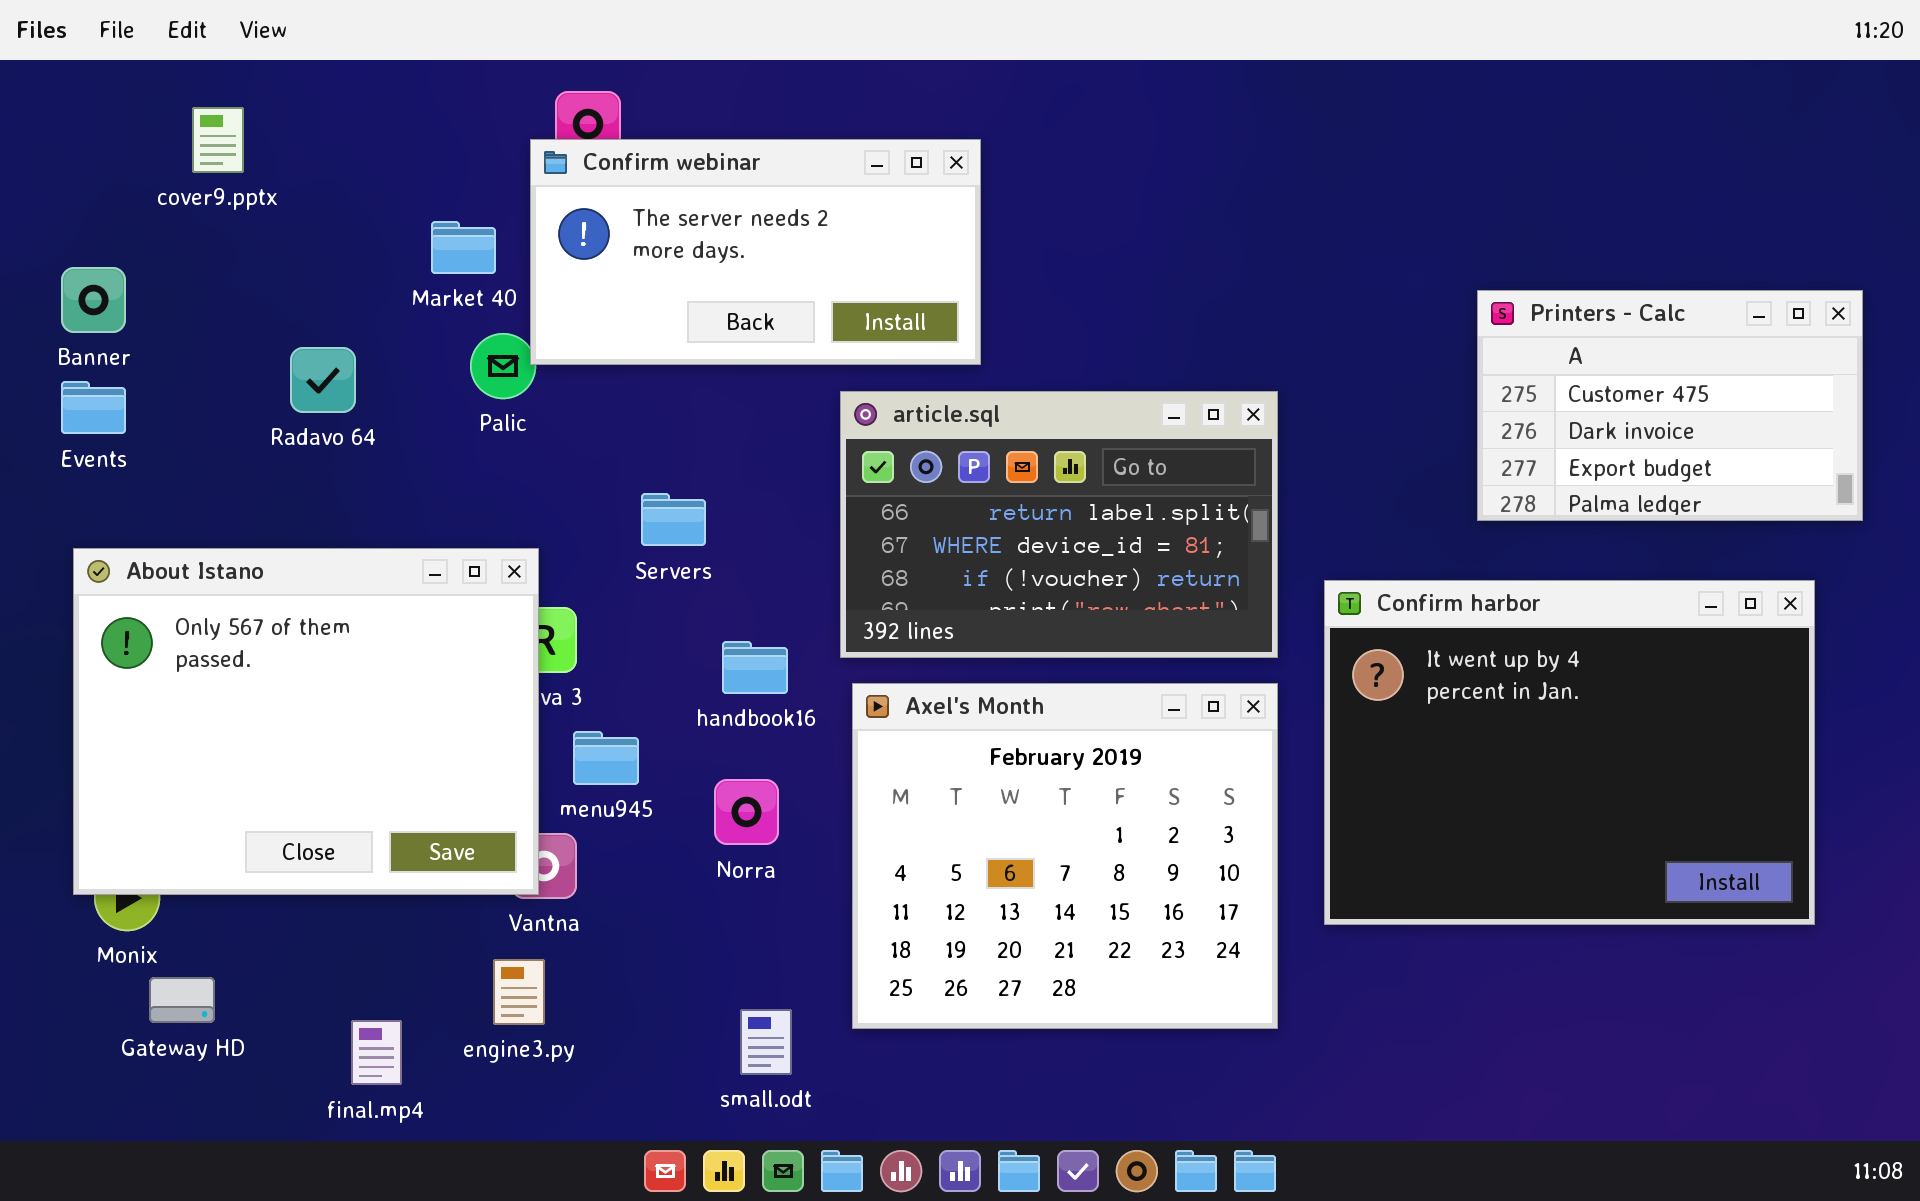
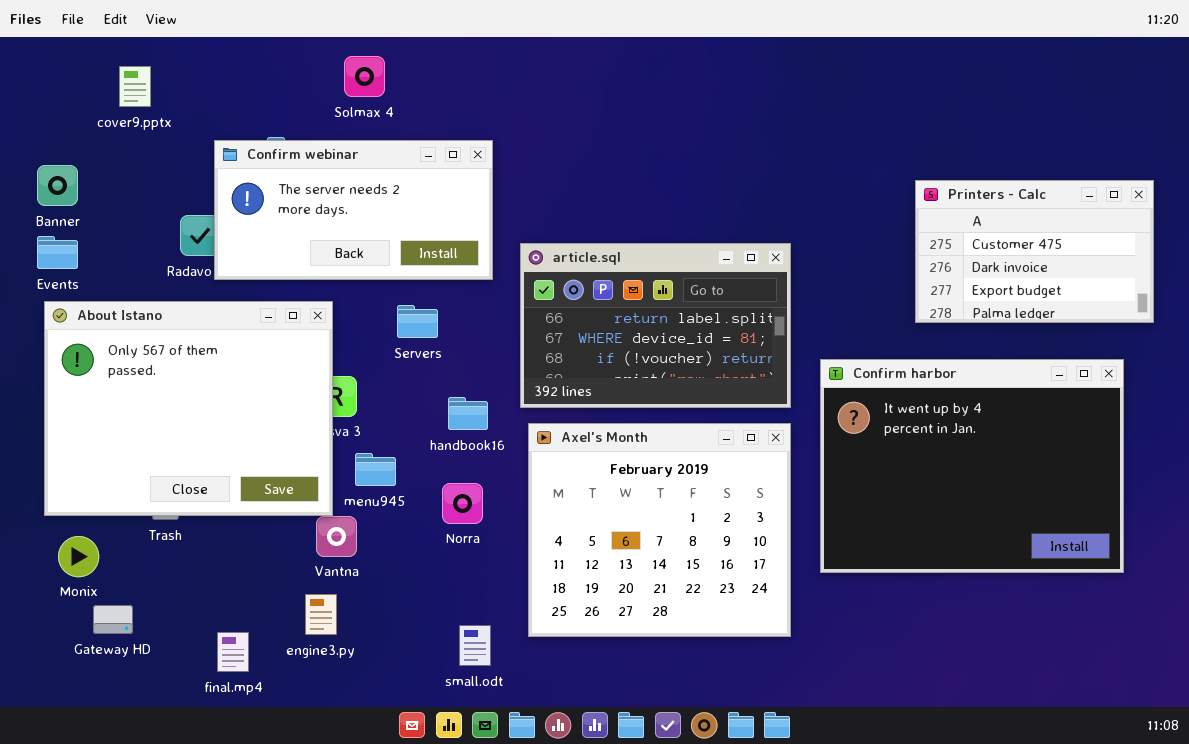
Confirm webinar: [530,139,981,365] -> [214,140,493,280], moved
About Istano: [73,548,539,895] -> [44,301,333,516], moved

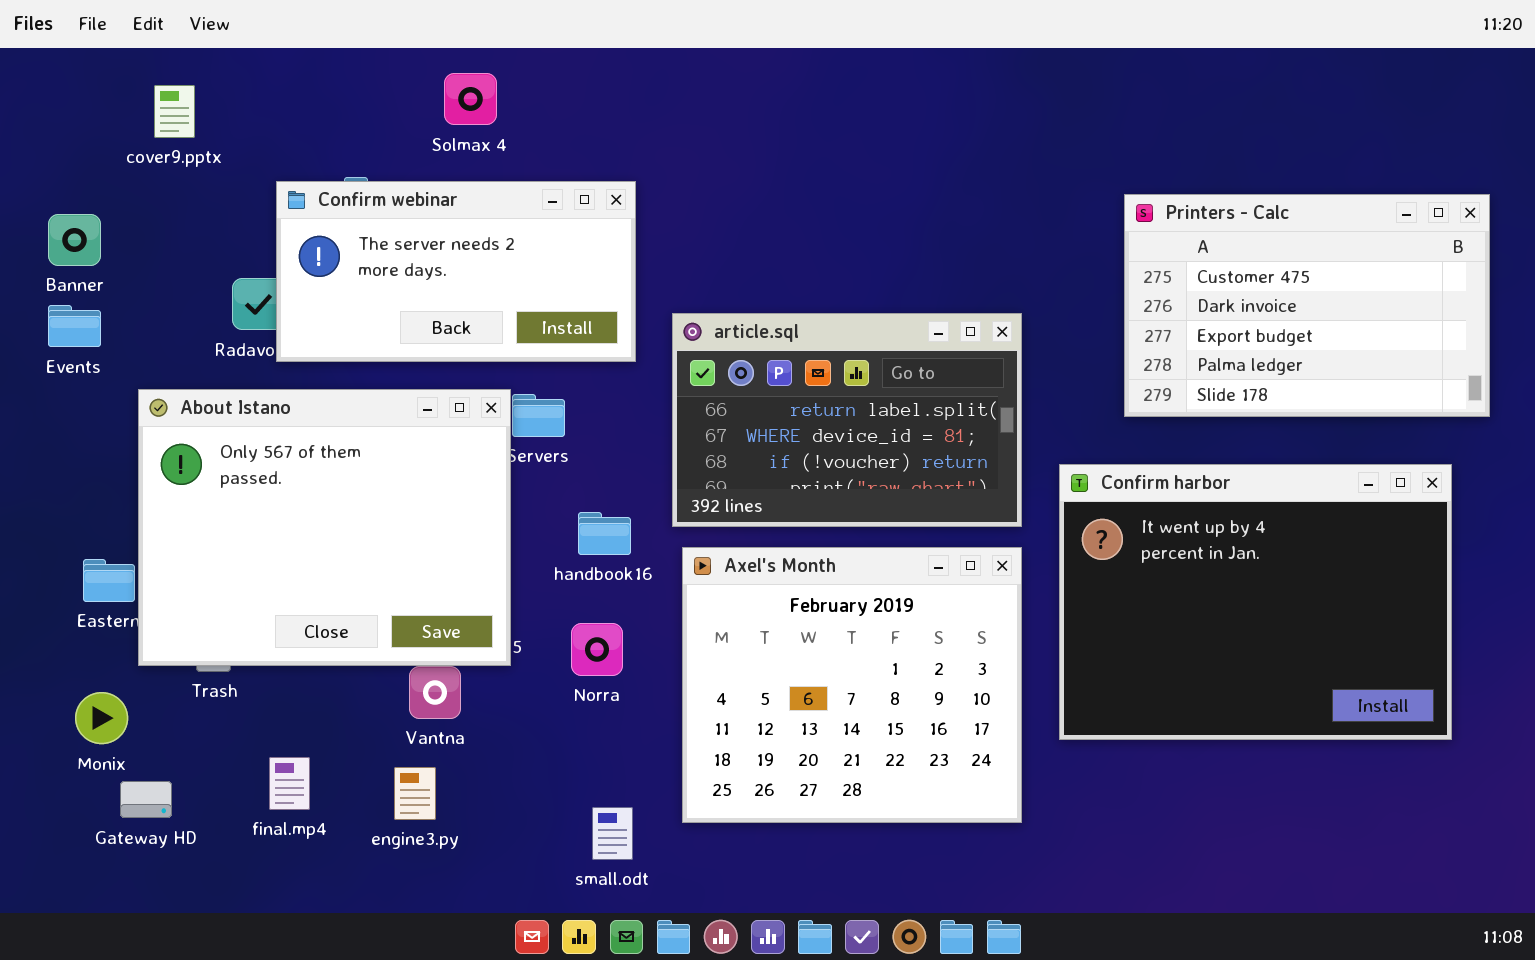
Printers - Calc: [915,180,1154,323] -> [1124,194,1490,417], resized
About Istano: [44,301,333,516] -> [138,389,511,666], moved
final.mp4: [217,632,249,672] -> [269,757,310,810], moved

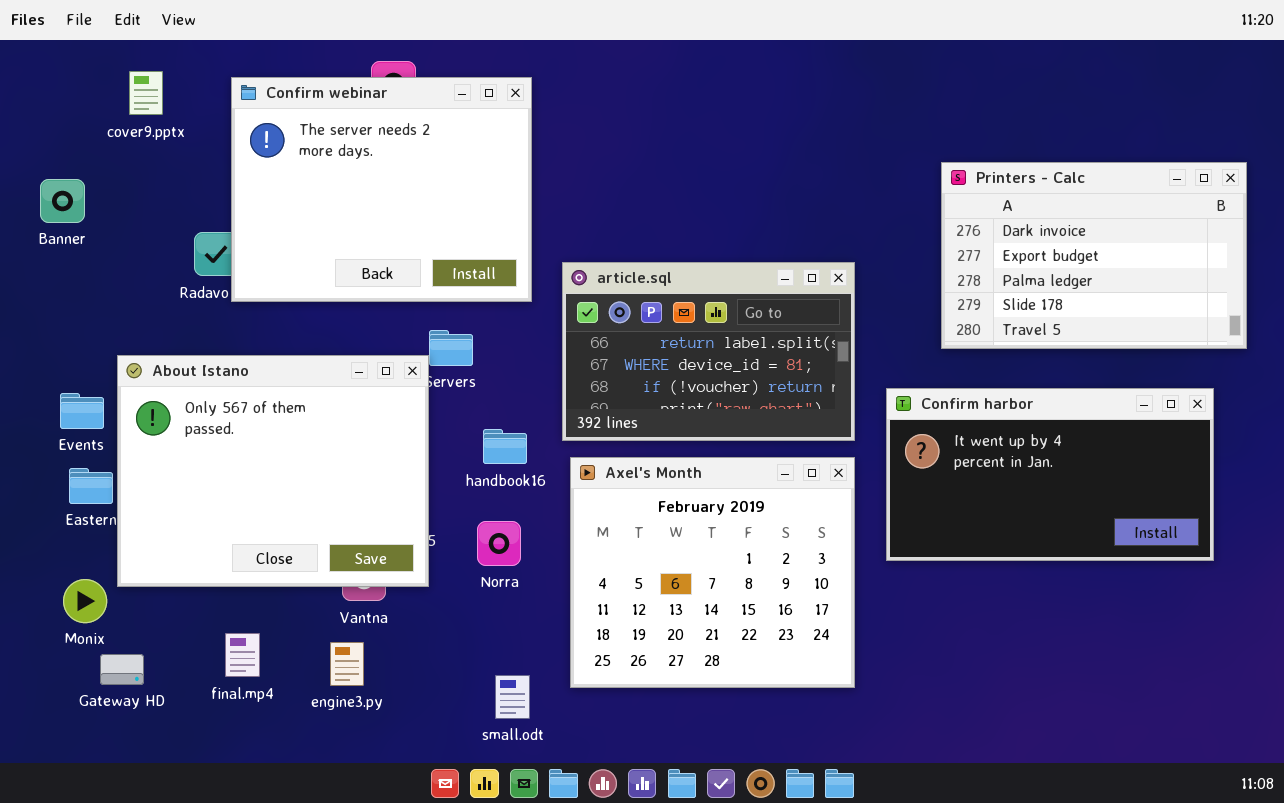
Confirm webinar: [276,181,636,362] -> [231,77,532,302], resized
Printers - Calc: [1124,194,1490,417] -> [941,162,1247,349], scrolled down 1 row
Events: [48,305,101,347] -> [60,393,104,429], moved
About Istano: [138,389,511,666] -> [117,355,429,587], moved
Confirm harbor: [1059,464,1452,740] -> [886,388,1214,561], resized

